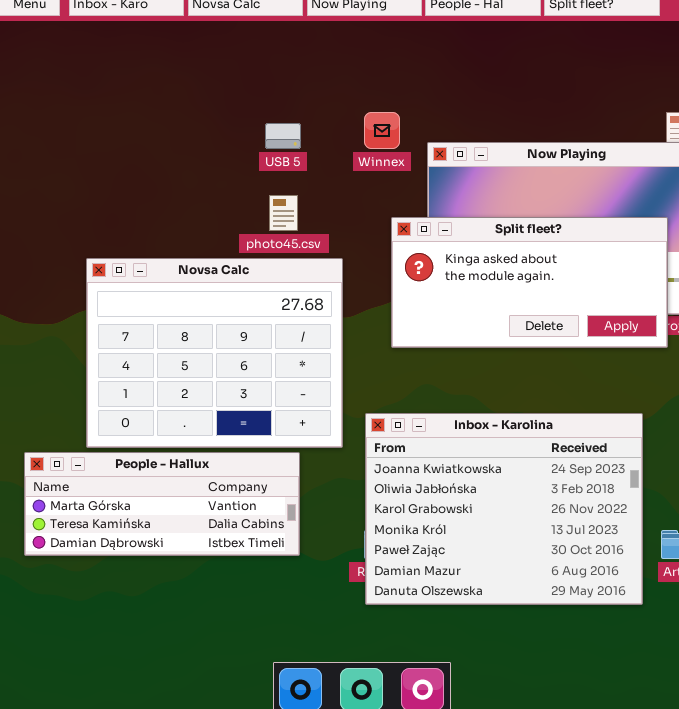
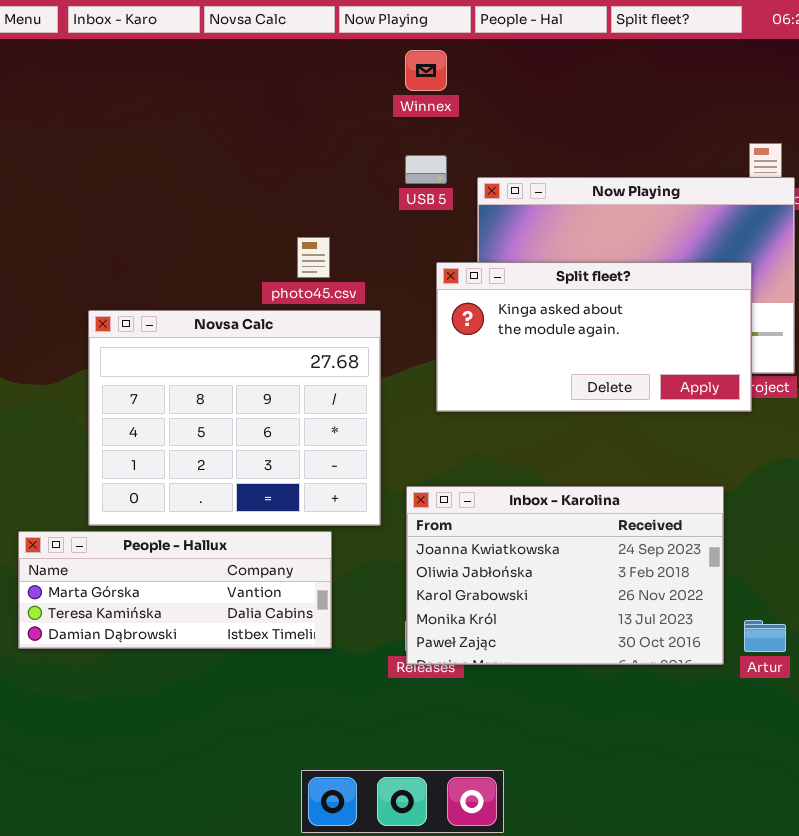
Winnex: [364,112,400,149] -> [405,50,447,91], moved
USB 5: [265,123,301,149] -> [405,155,447,184], moved
Inbox - Karolina: [365,413,643,605] -> [406,486,724,665], resized

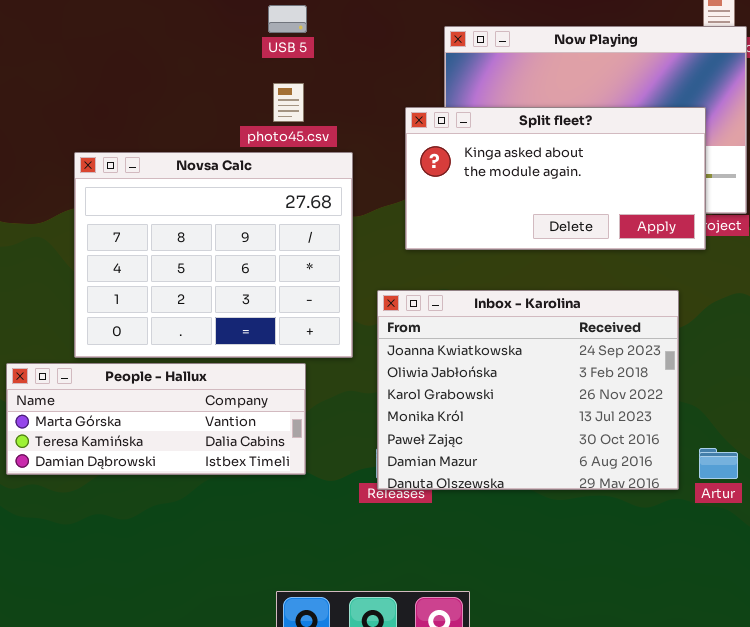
USB 5: [405,155,447,184] -> [268,5,307,33], moved
Inbox - Karolina: [406,486,724,665] -> [377,290,679,490], resized

